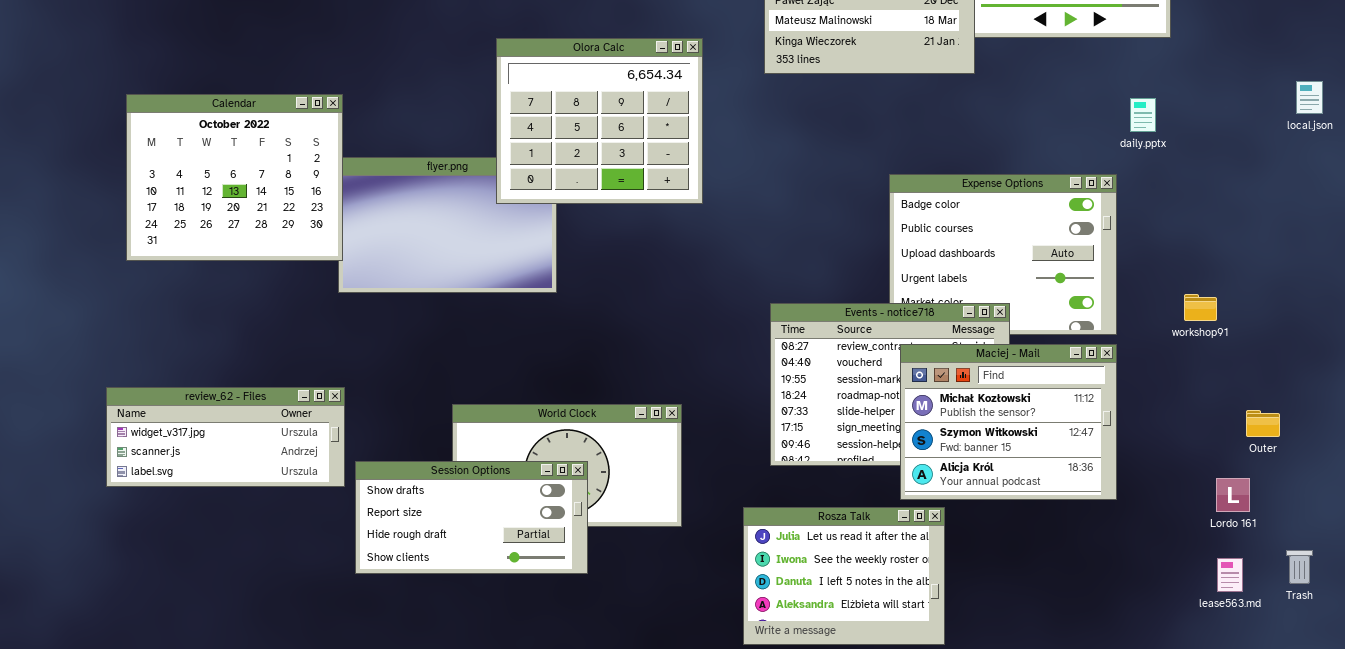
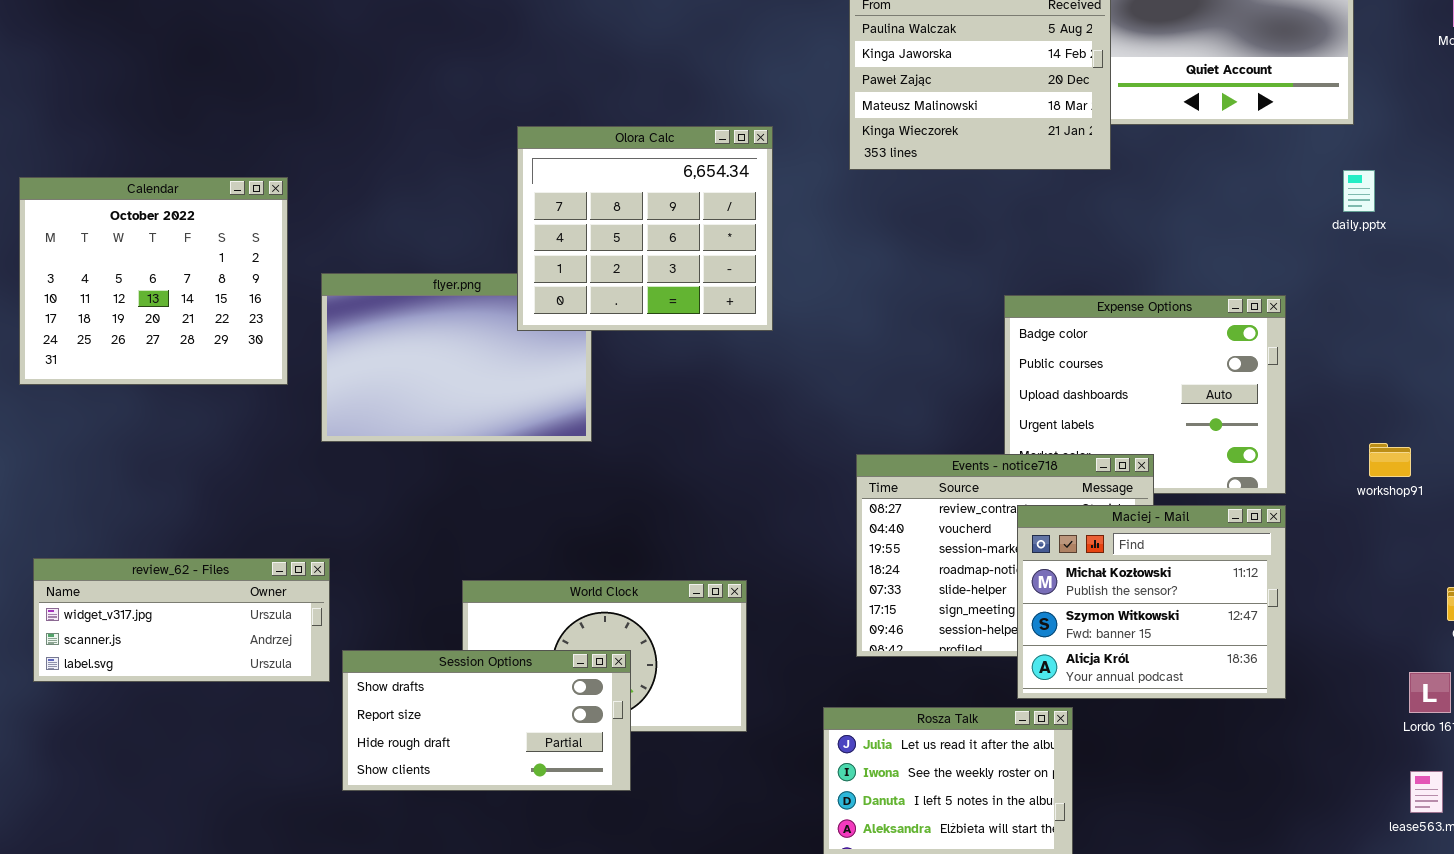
Calendar: [126,94,343,261] -> [19,177,288,385], moved
daily.pptx: [1130,98,1156,132] -> [1343,170,1375,212], moved

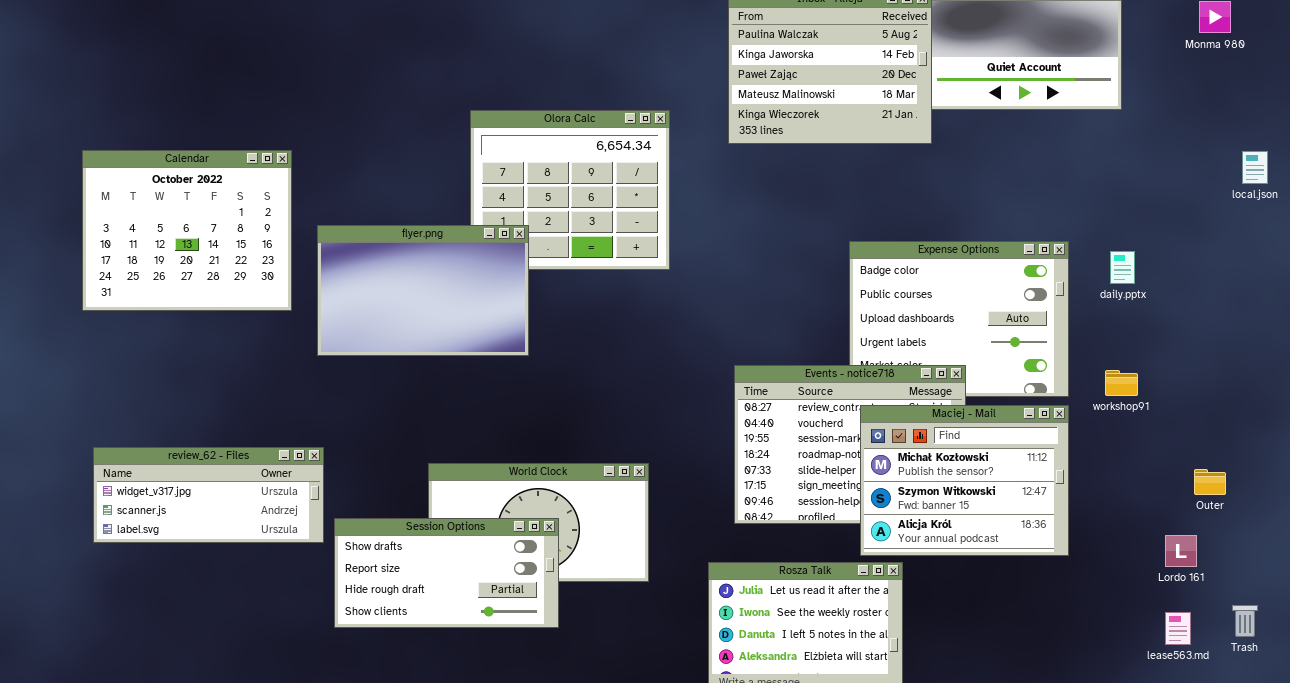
daily.pptx: [1343,170,1375,212] -> [1110,251,1135,284], moved
flyer.png: [321,273,592,442] -> [317,225,529,356], raised
workshop91: [1369,443,1411,477] -> [1105,370,1138,396], moved

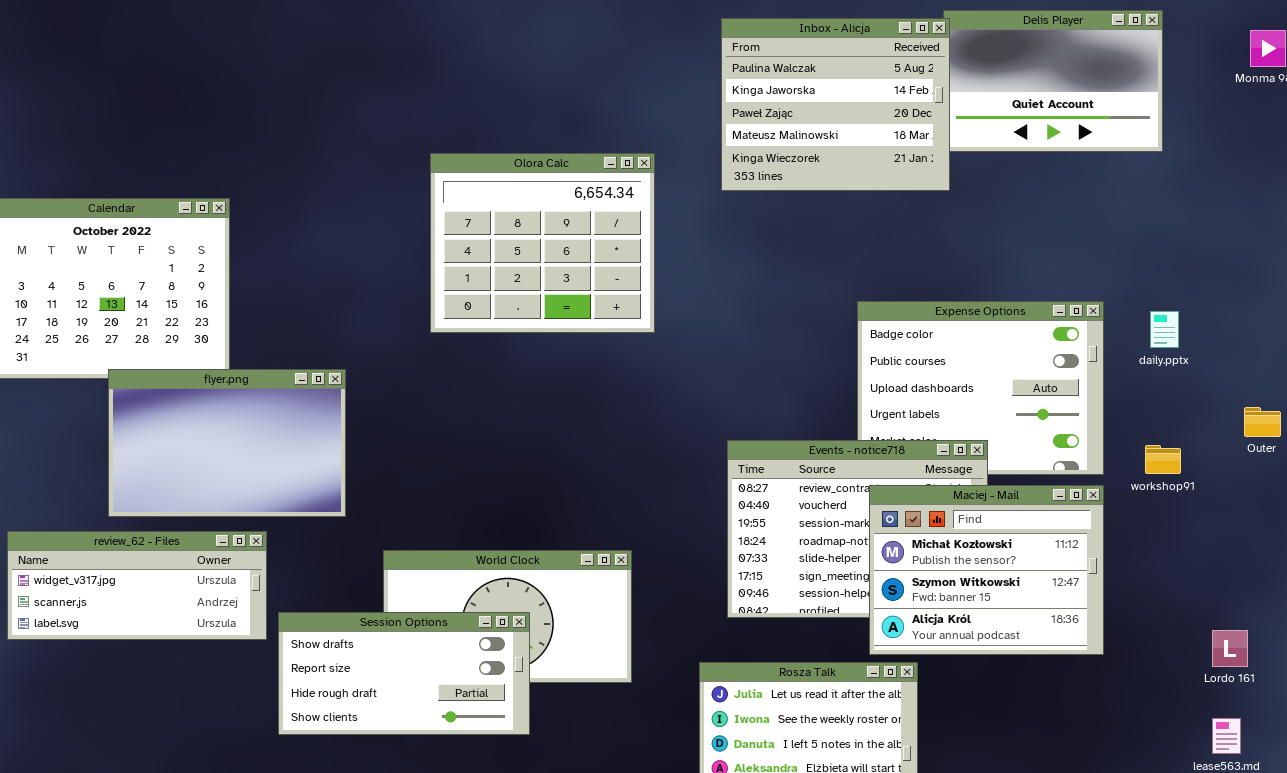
flyer.png: [317,225,529,356] -> [108,369,346,517], moved
Outer: [1194,469,1226,495] -> [1244,407,1281,437], moved

